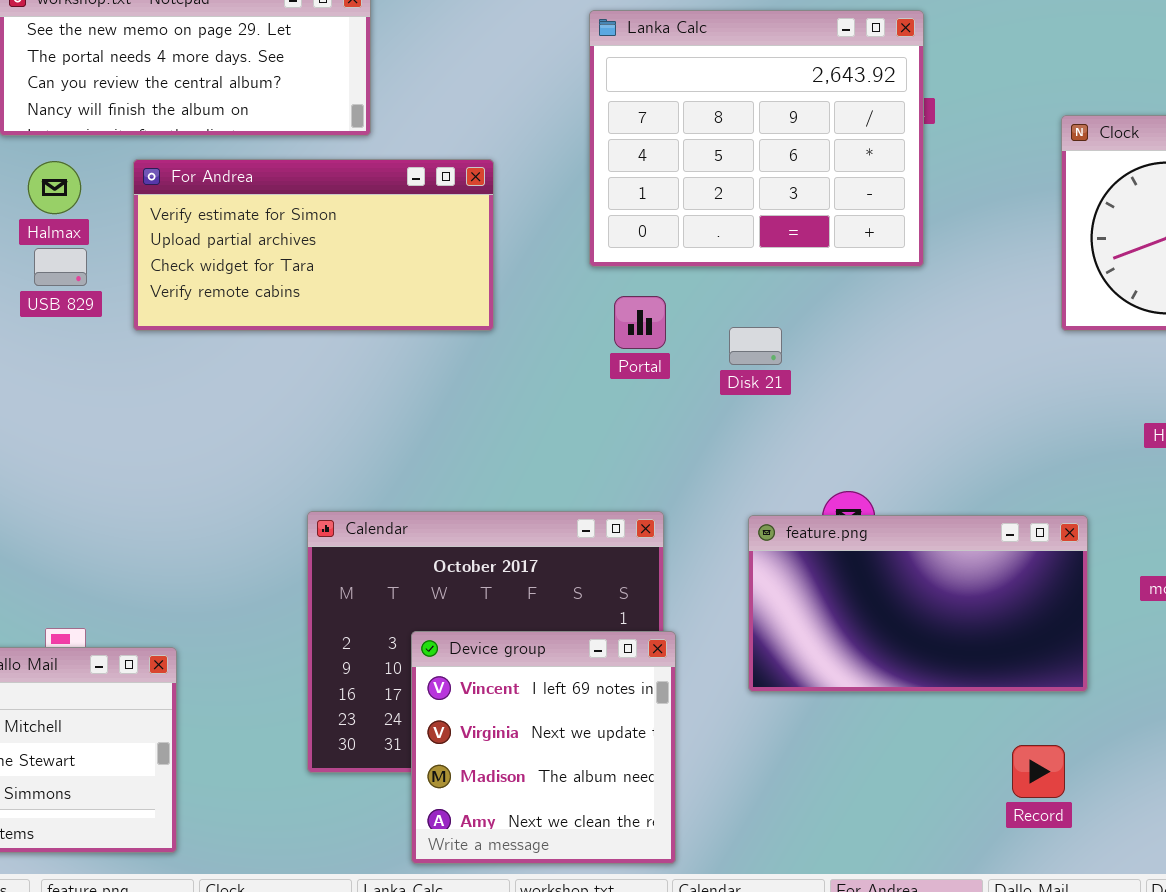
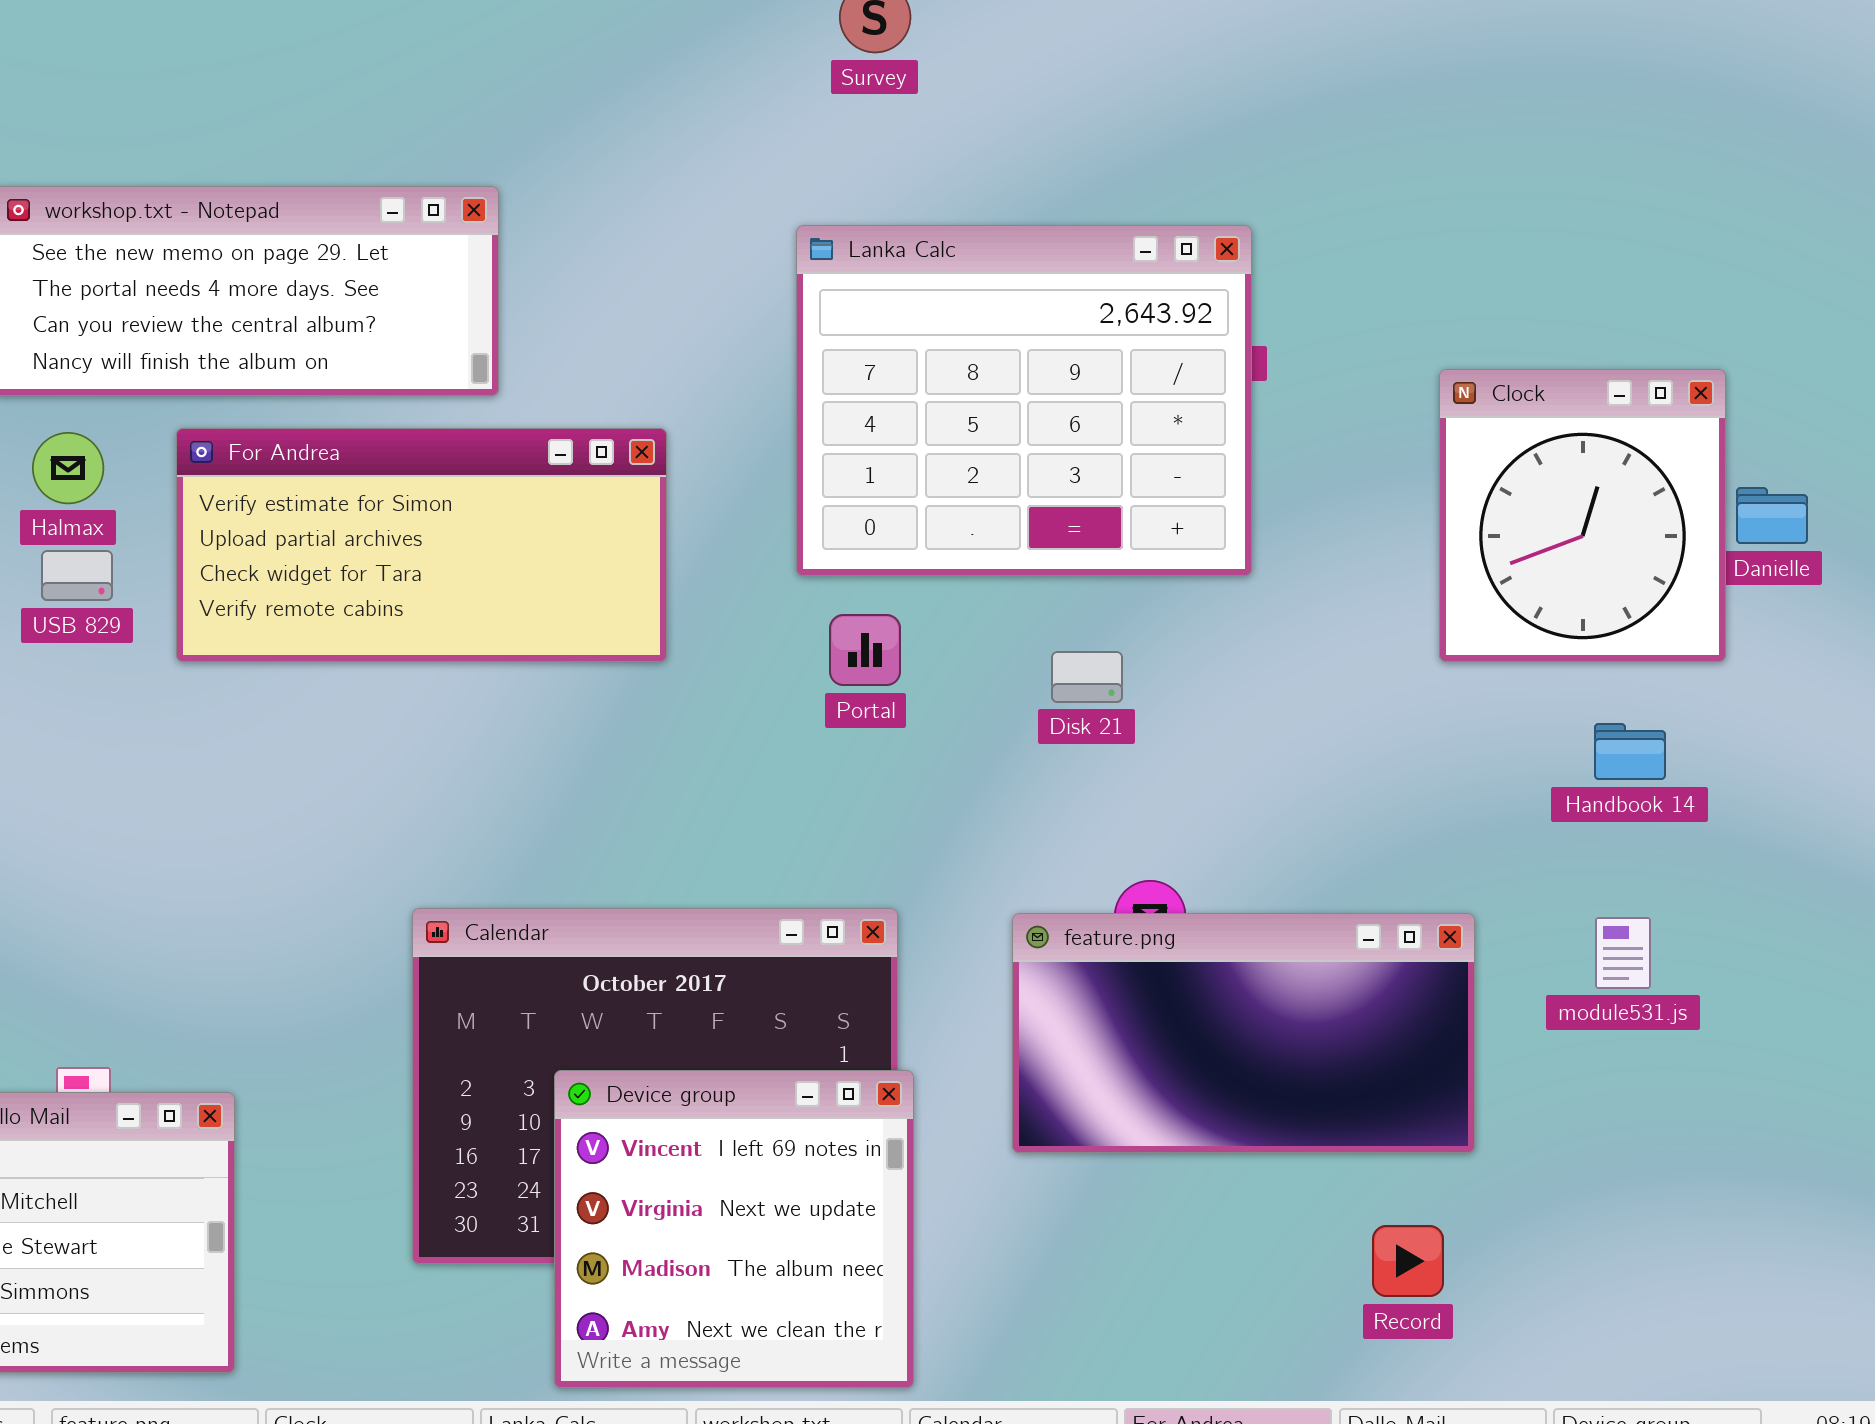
Disk 21: [729,327,782,365] -> [1051,651,1123,703], moved

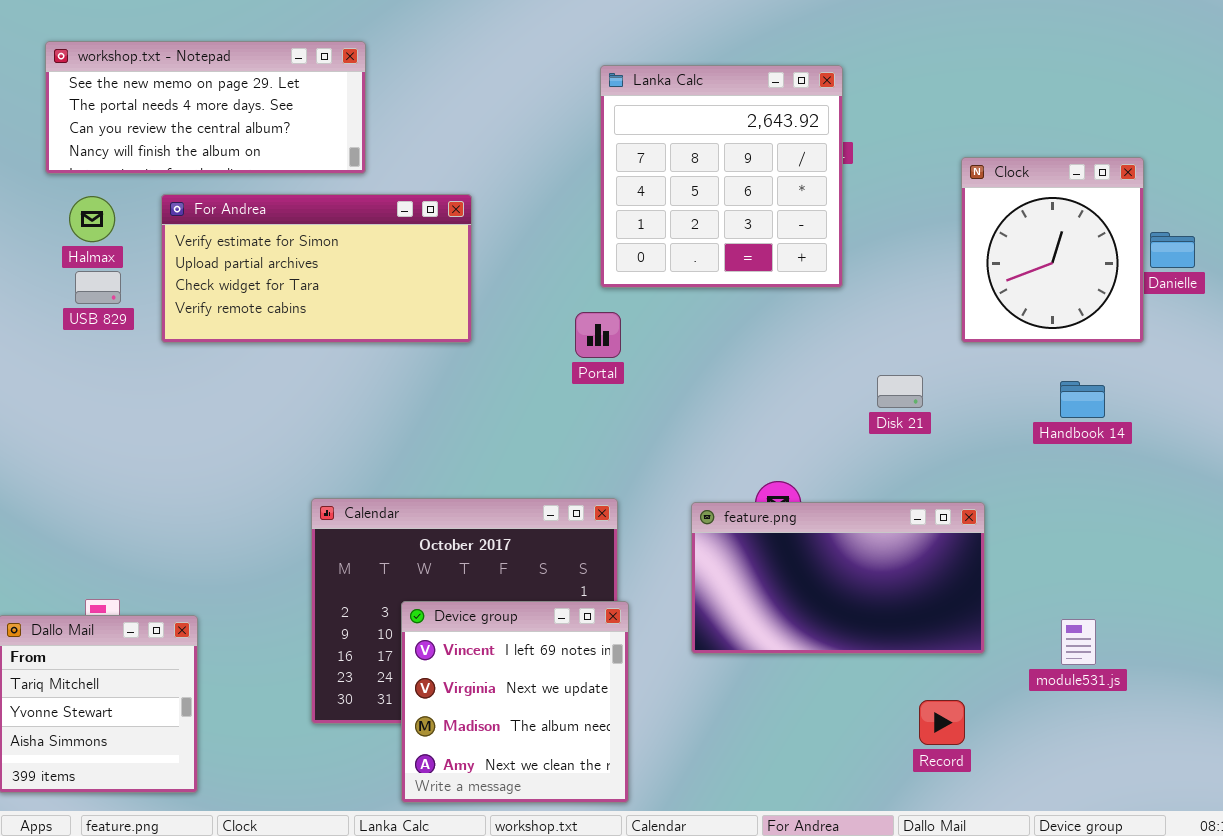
Lanka Calc: [796,225,1252,576] -> [600,65,843,288], resized
Disk 21: [1051,651,1123,703] -> [877,375,923,408], moved
module531.js: [1595,917,1651,989] -> [1061,619,1096,665], moved

